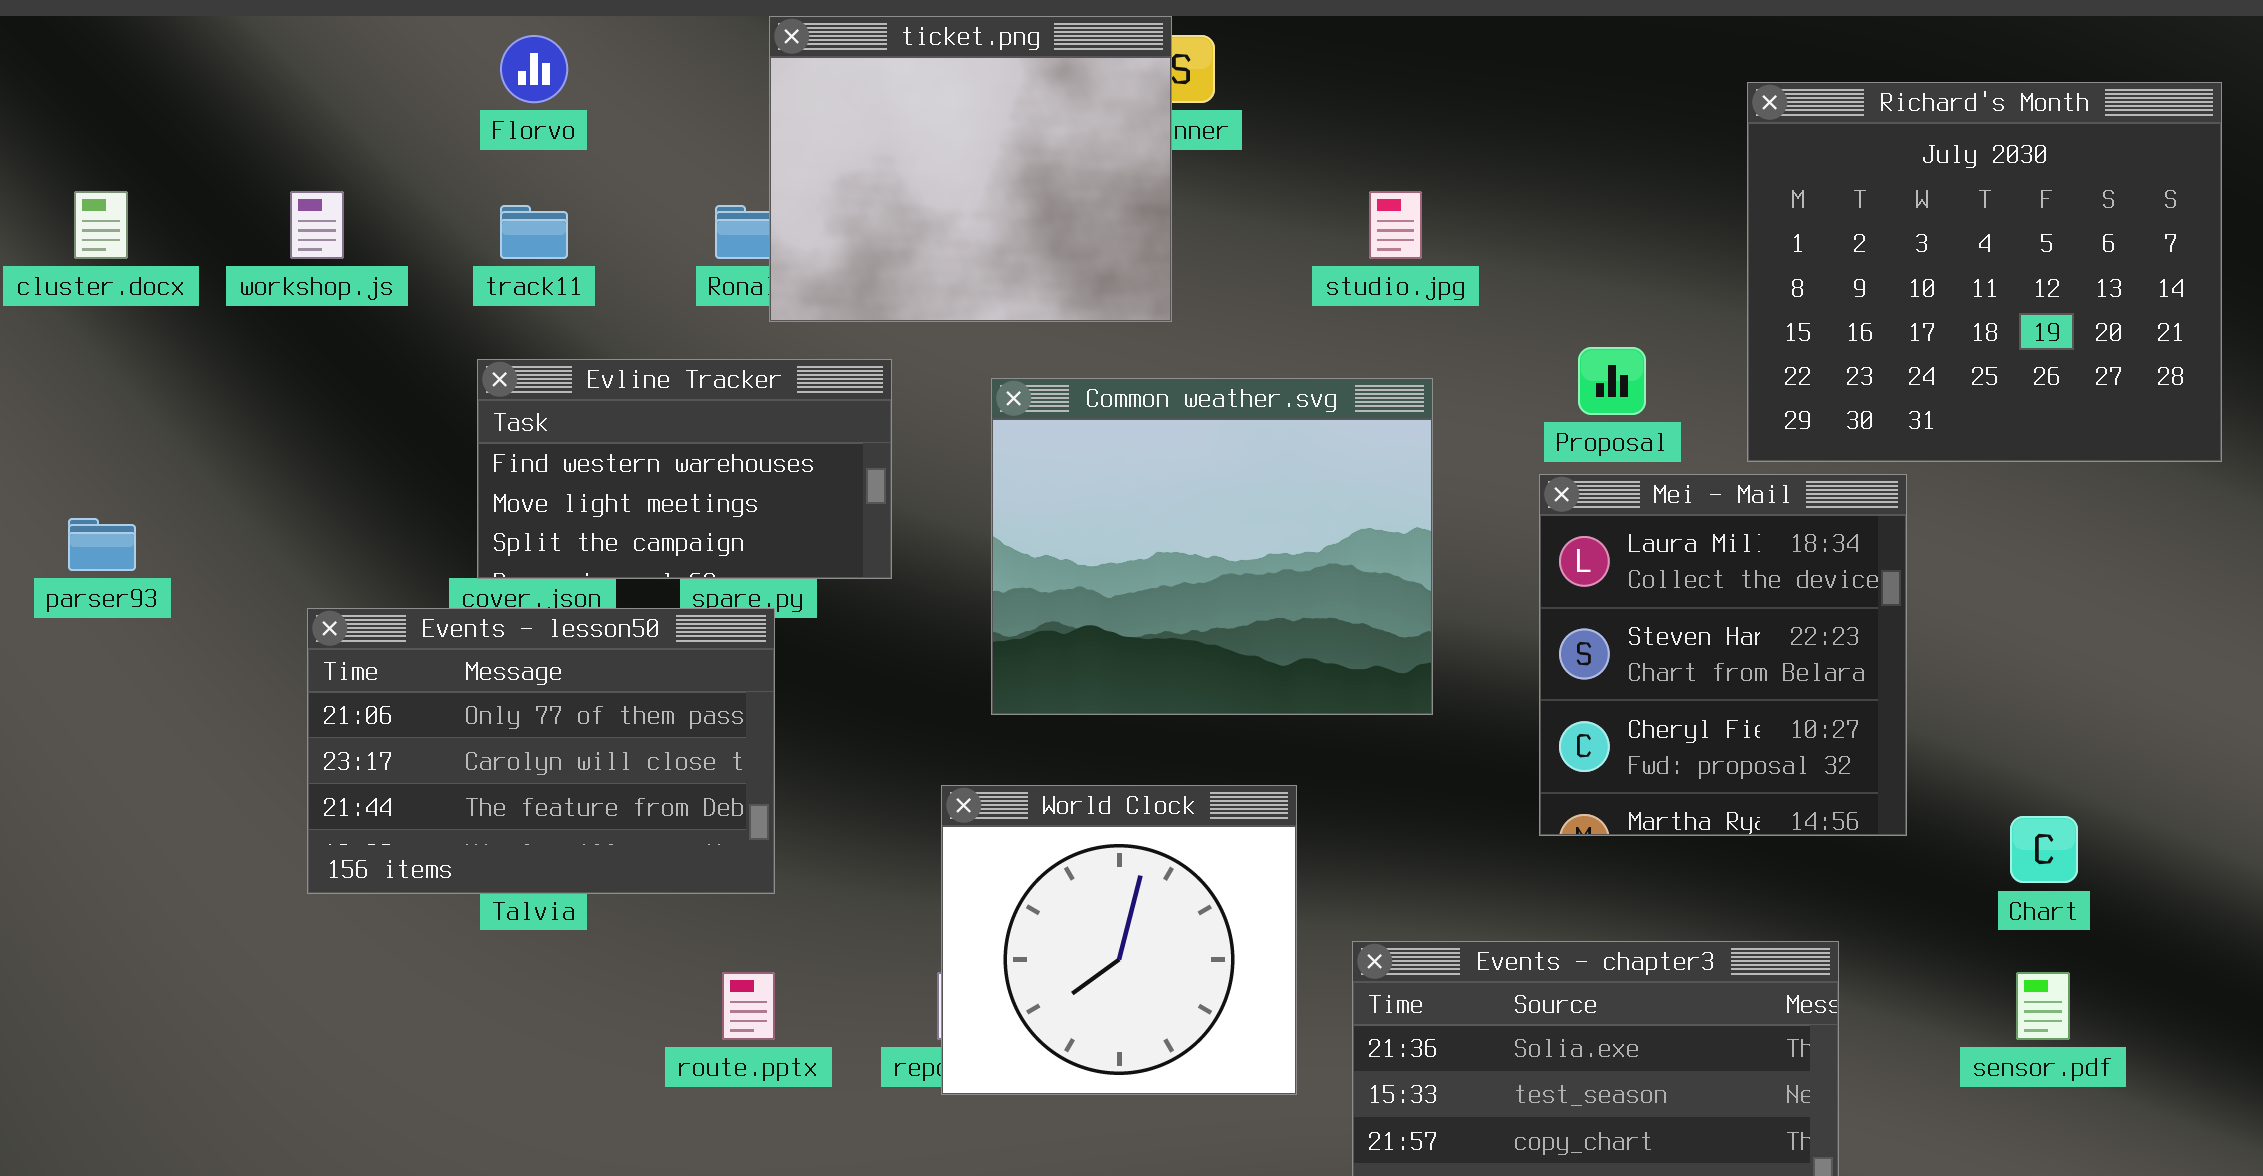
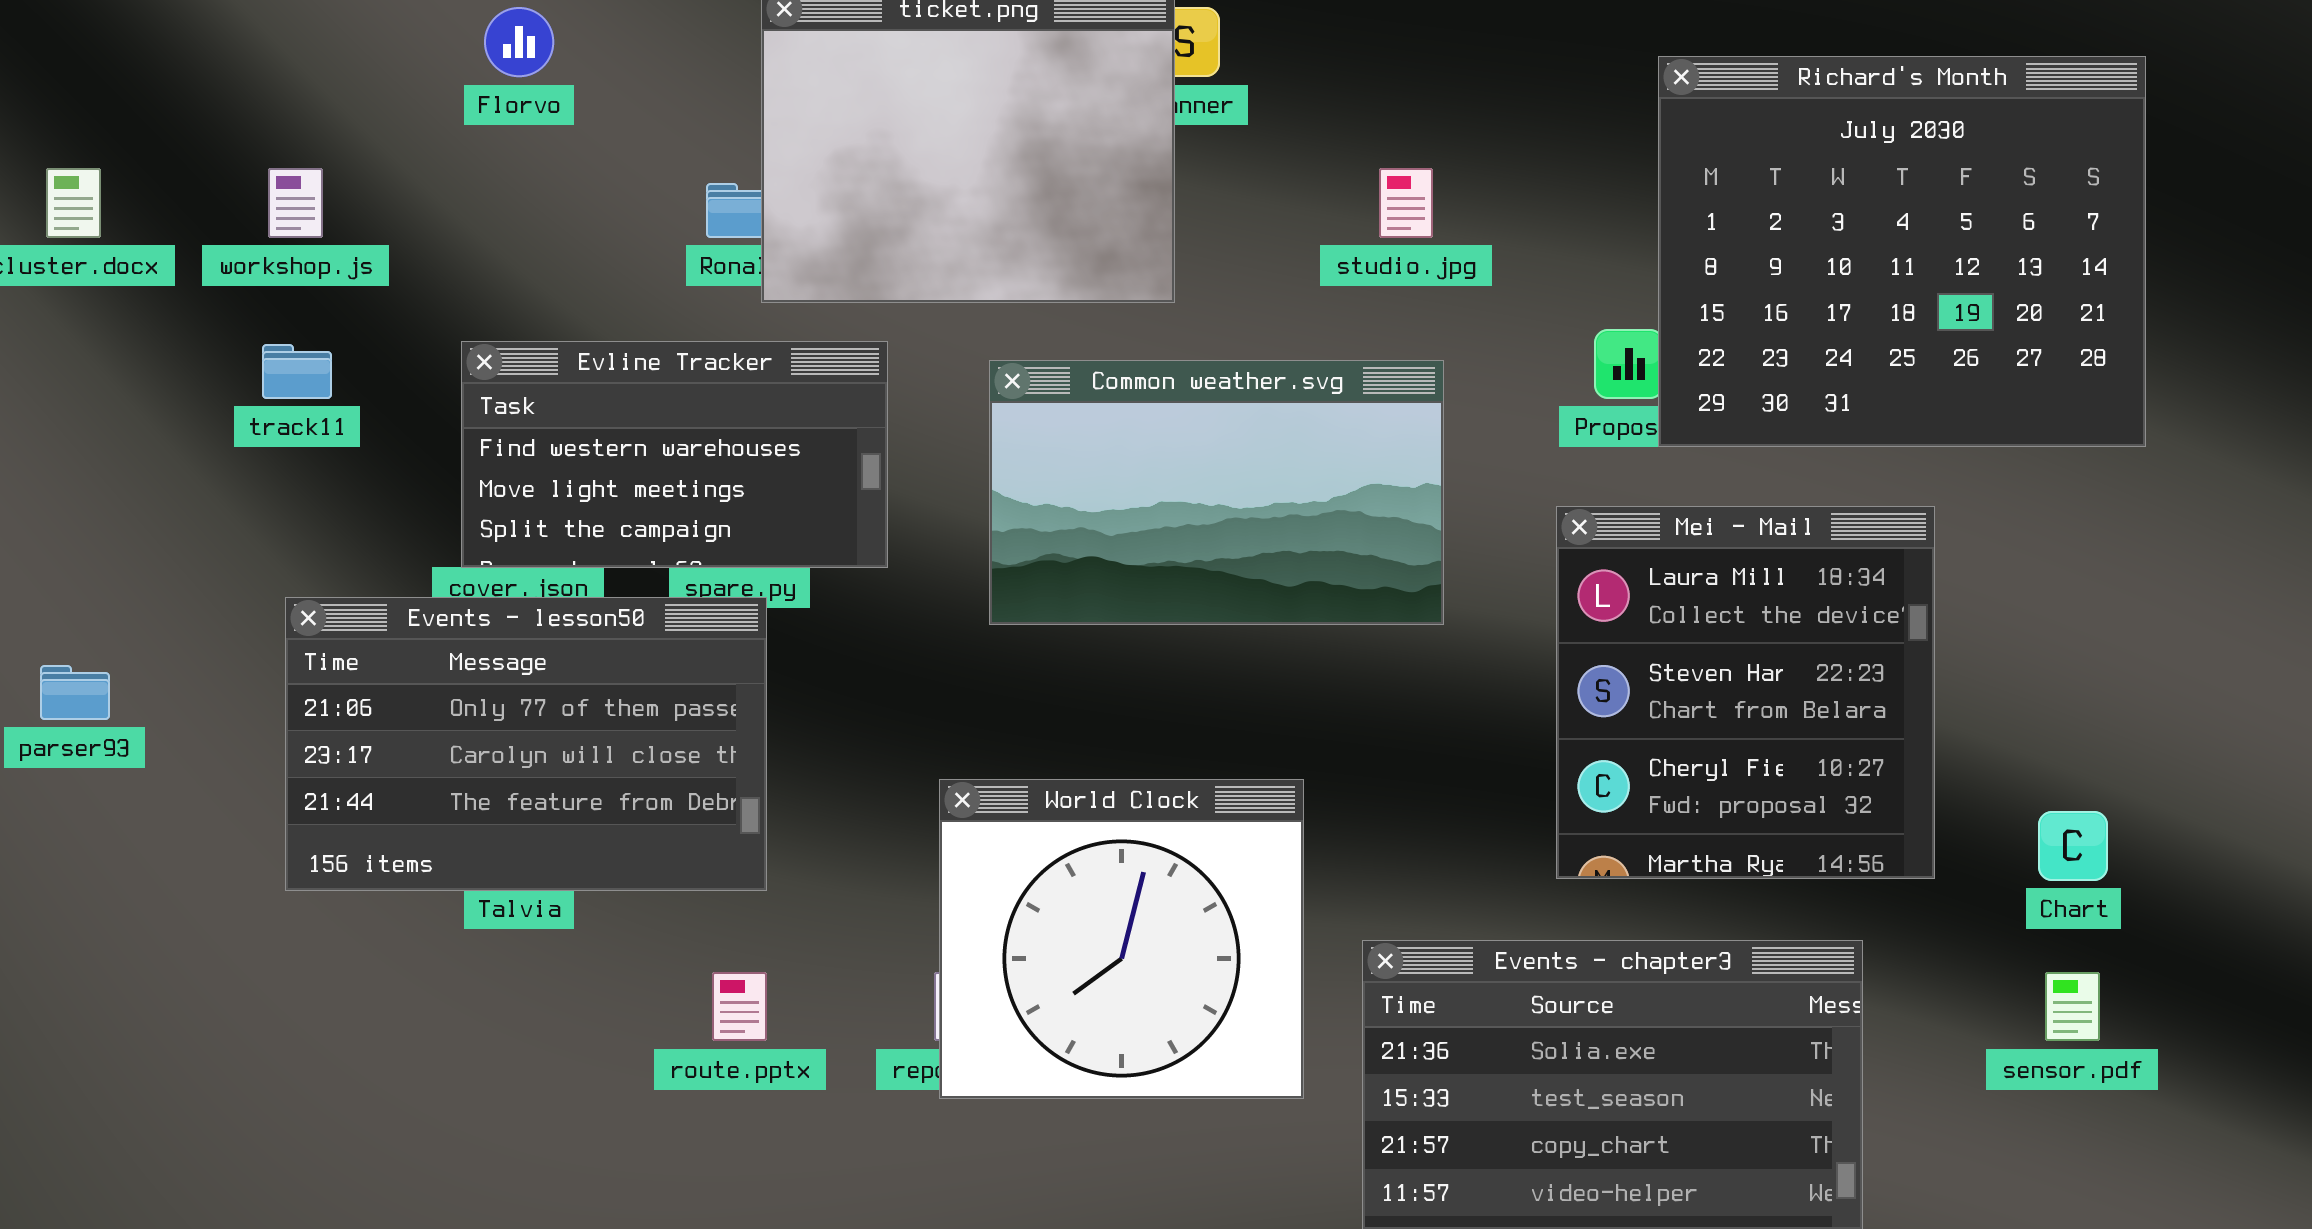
Richard's Month: [1747,82,2222,462] -> [1658,56,2146,447], moved
track11: [500,205,568,259] -> [262,344,332,399], moved
Common weather.svg: [991,378,1433,715] -> [989,360,1444,625], resized
Mei - Mail: [1539,474,1907,836] -> [1556,506,1935,879], moved
parser93: [68,518,136,571] -> [40,665,110,720], moved

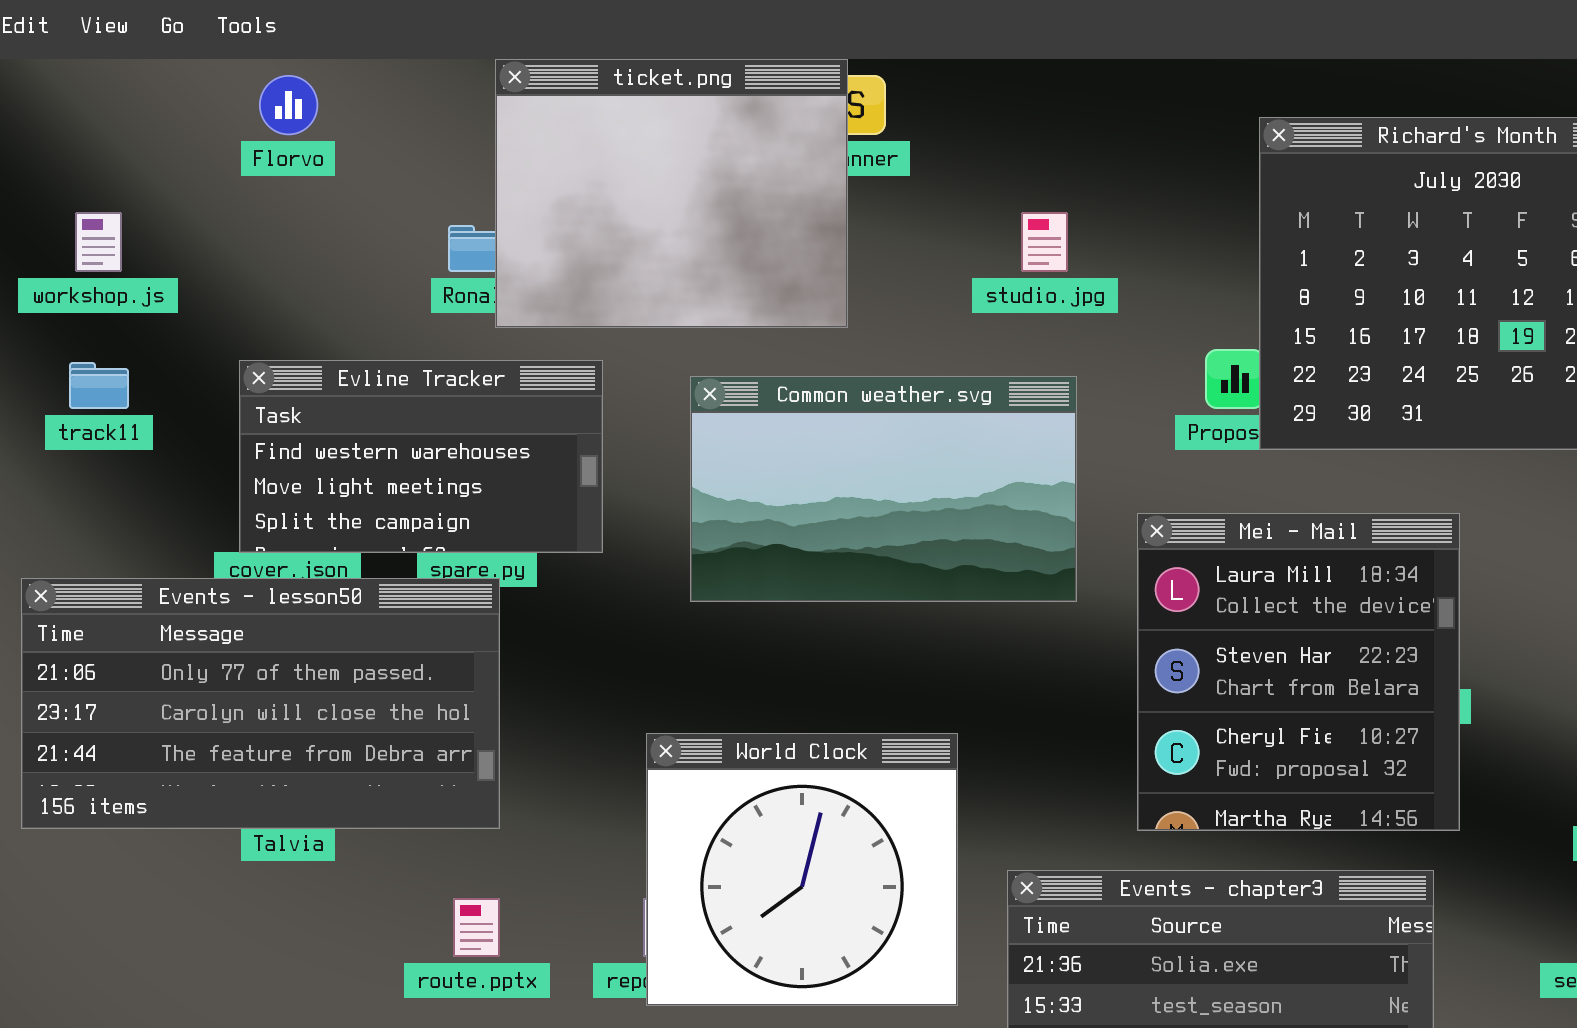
Mei - Mail: [1556,506,1935,879] -> [1137,513,1460,831], moved
Events - lesson50: [285,597,767,891] -> [21,578,500,829], resized

